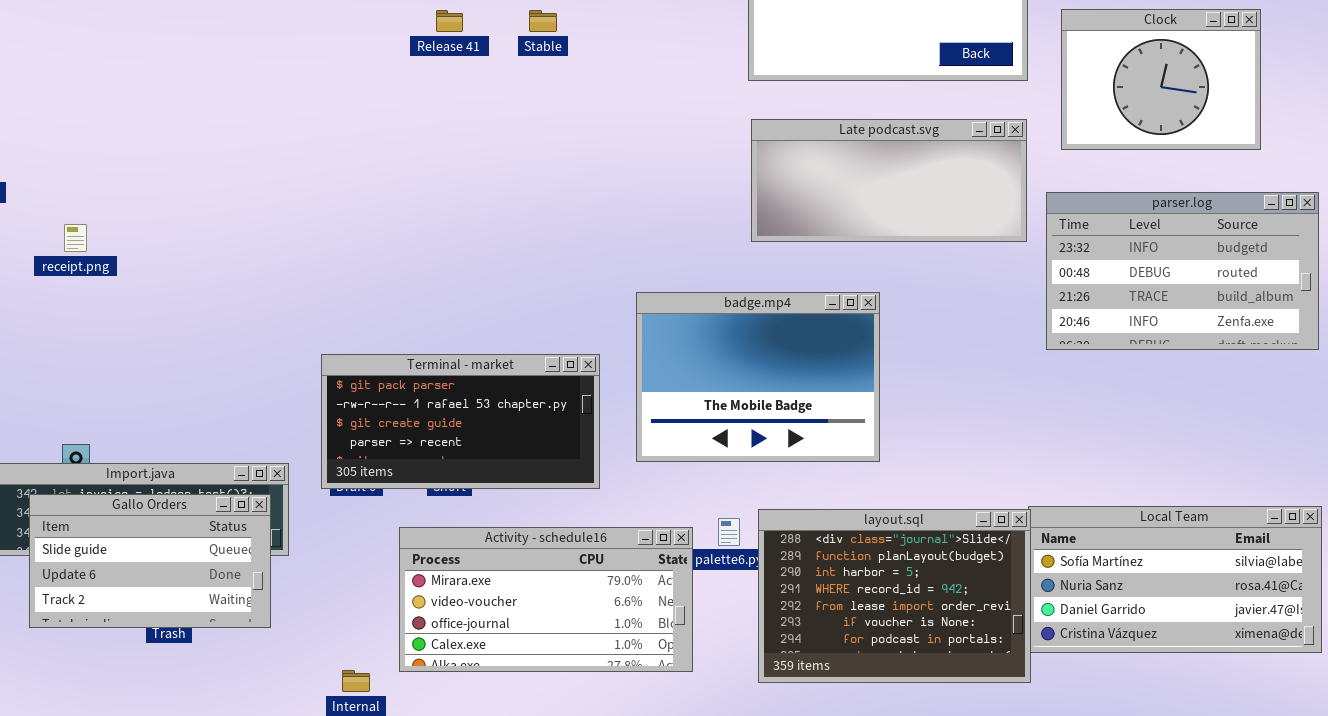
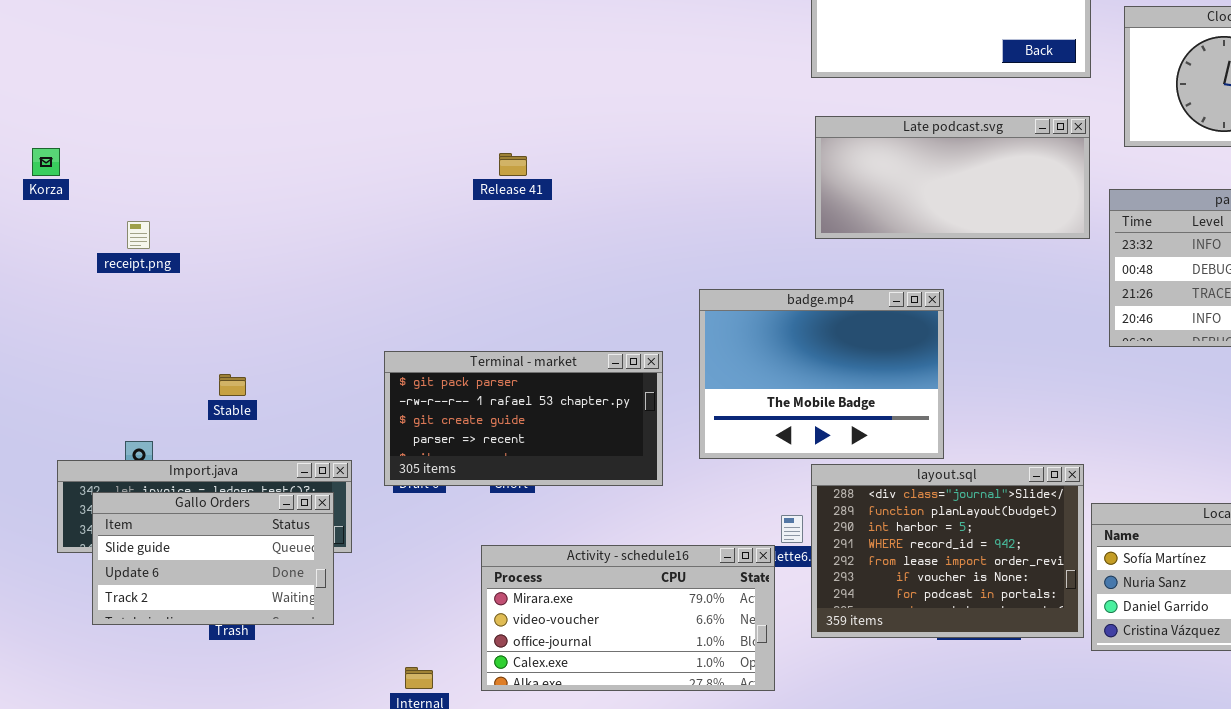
Release 41: [436,10,463,32] -> [499,153,527,176], moved
Stable: [529,10,557,32] -> [219,374,246,396], moved
layout.sql: [758,509,1031,683] -> [811,464,1084,638], moved
Activity - schedule16: [399,527,693,672] -> [481,545,775,691], moved

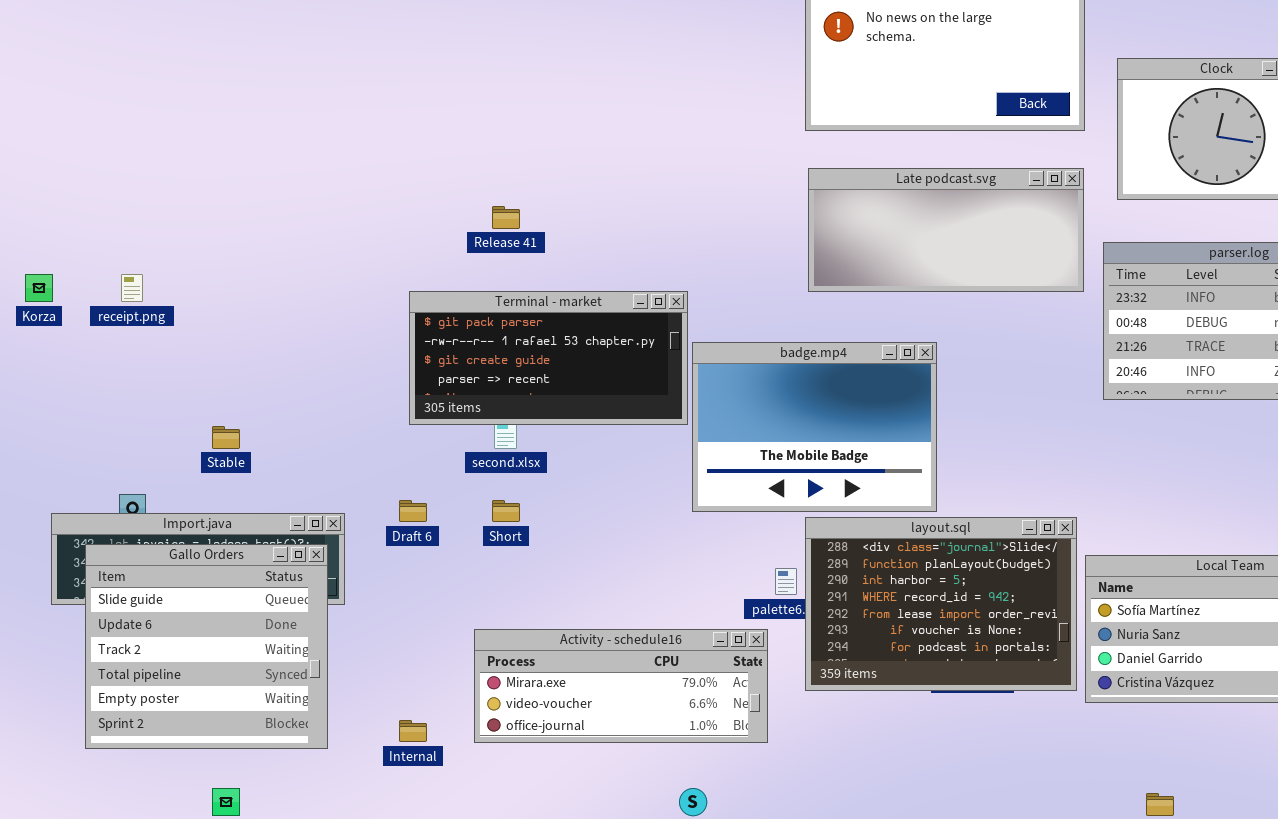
Korza: [32,148,60,176] -> [25,274,53,302], moved
Terminal - market: [384,351,663,486] -> [409,291,688,425], moved
Gallo Orders: [92,492,334,625] -> [85,544,328,749], resized
Activity - schedule16: [481,545,775,691] -> [474,629,768,743], resized

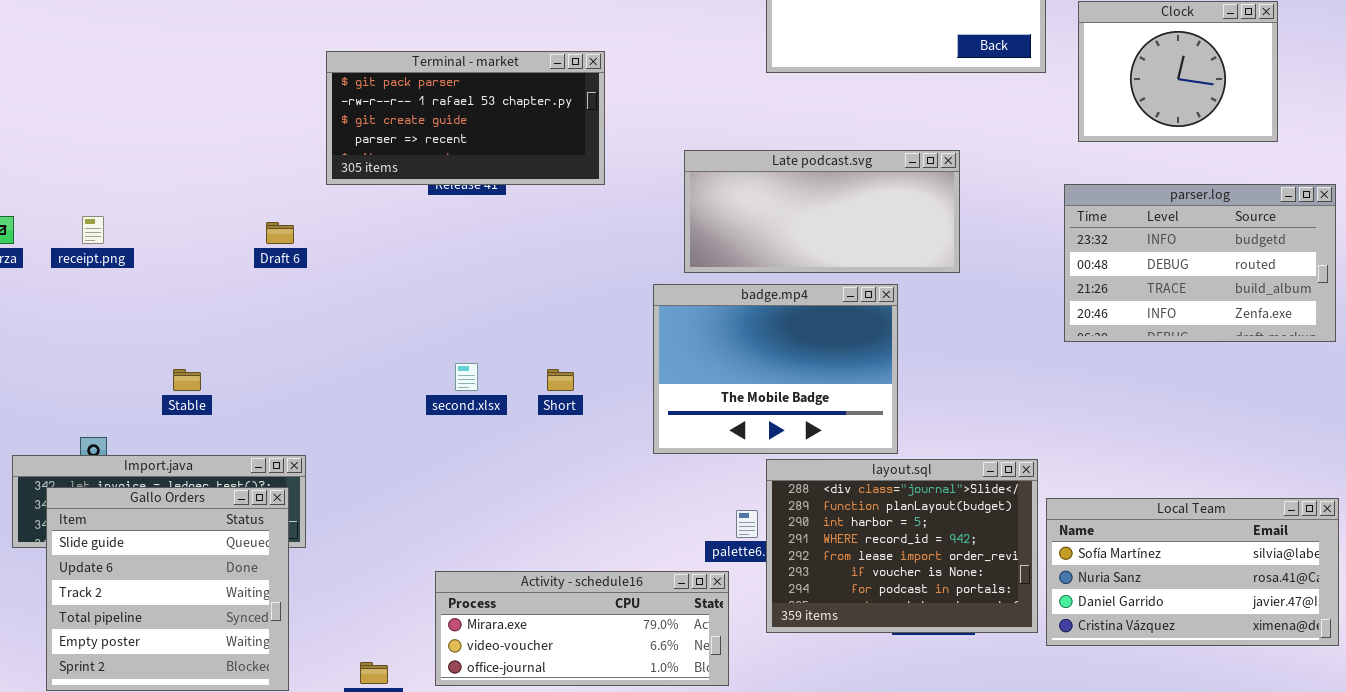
Late podcast.svg: [808,168,1084,292] -> [684,150,960,273], moved
Terminal - market: [409,291,688,425] -> [326,51,605,185], moved
Draft 6: [399,500,427,522] -> [266,222,294,244], moved
Short: [492,500,520,522] -> [547,369,574,391], moved

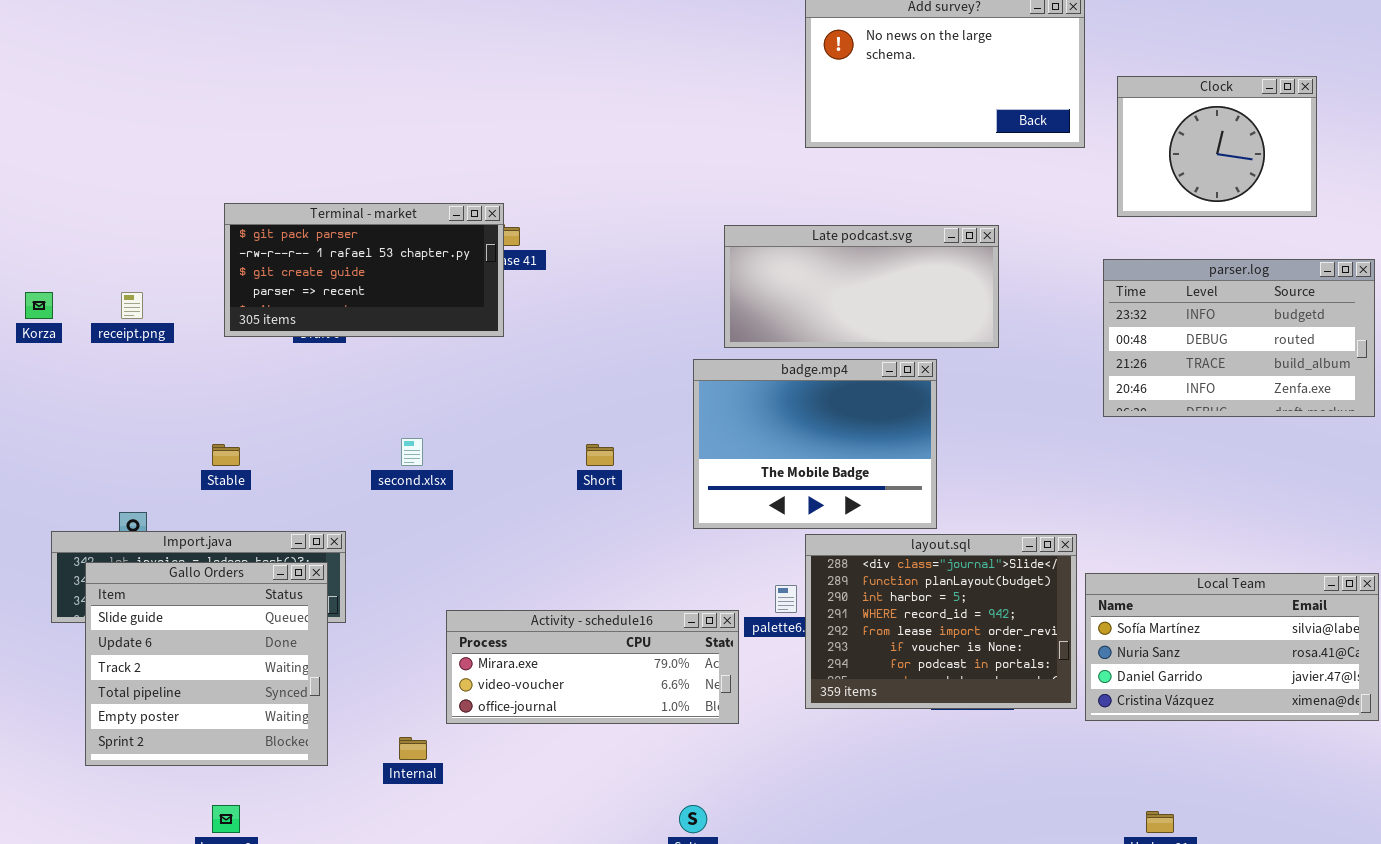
Terminal - market: [326,51,605,185] -> [224,203,504,337], moved
second.xlsx: [455,363,478,391] -> [401,438,423,466], moved
Activity - schedule16: [435,571,729,686] -> [446,610,739,724], moved

